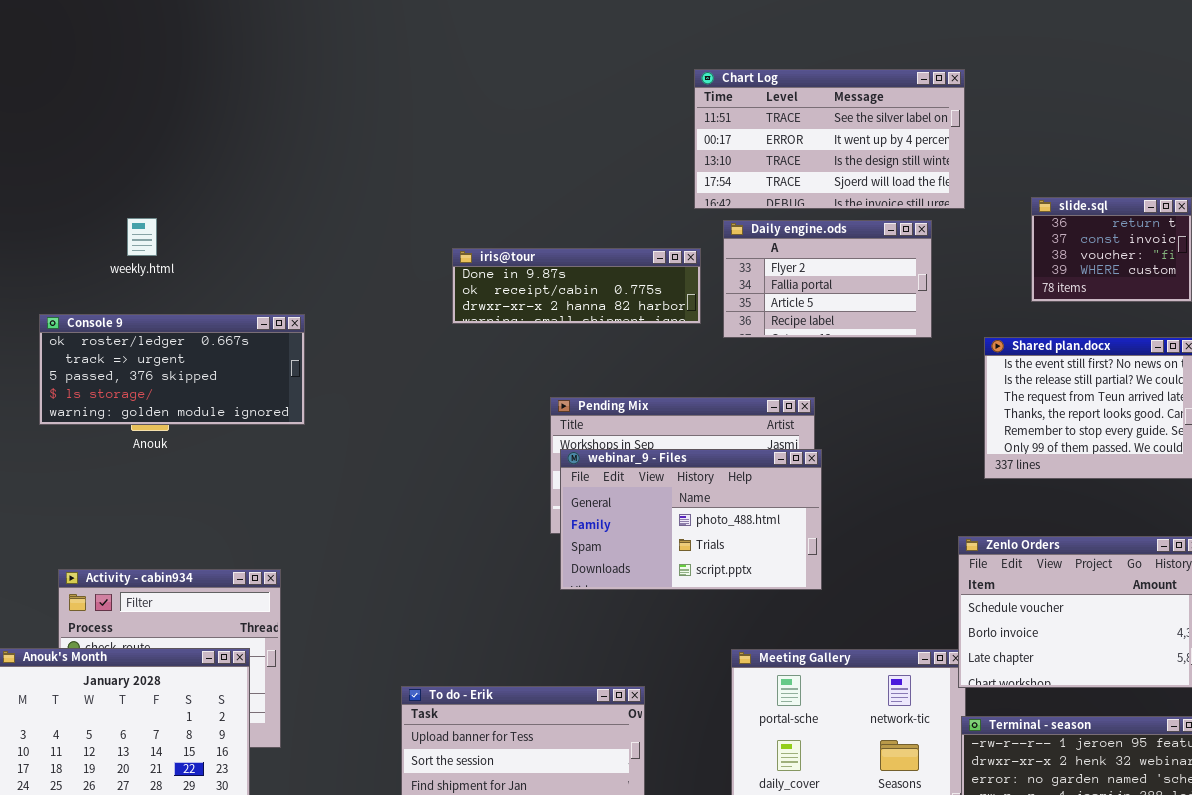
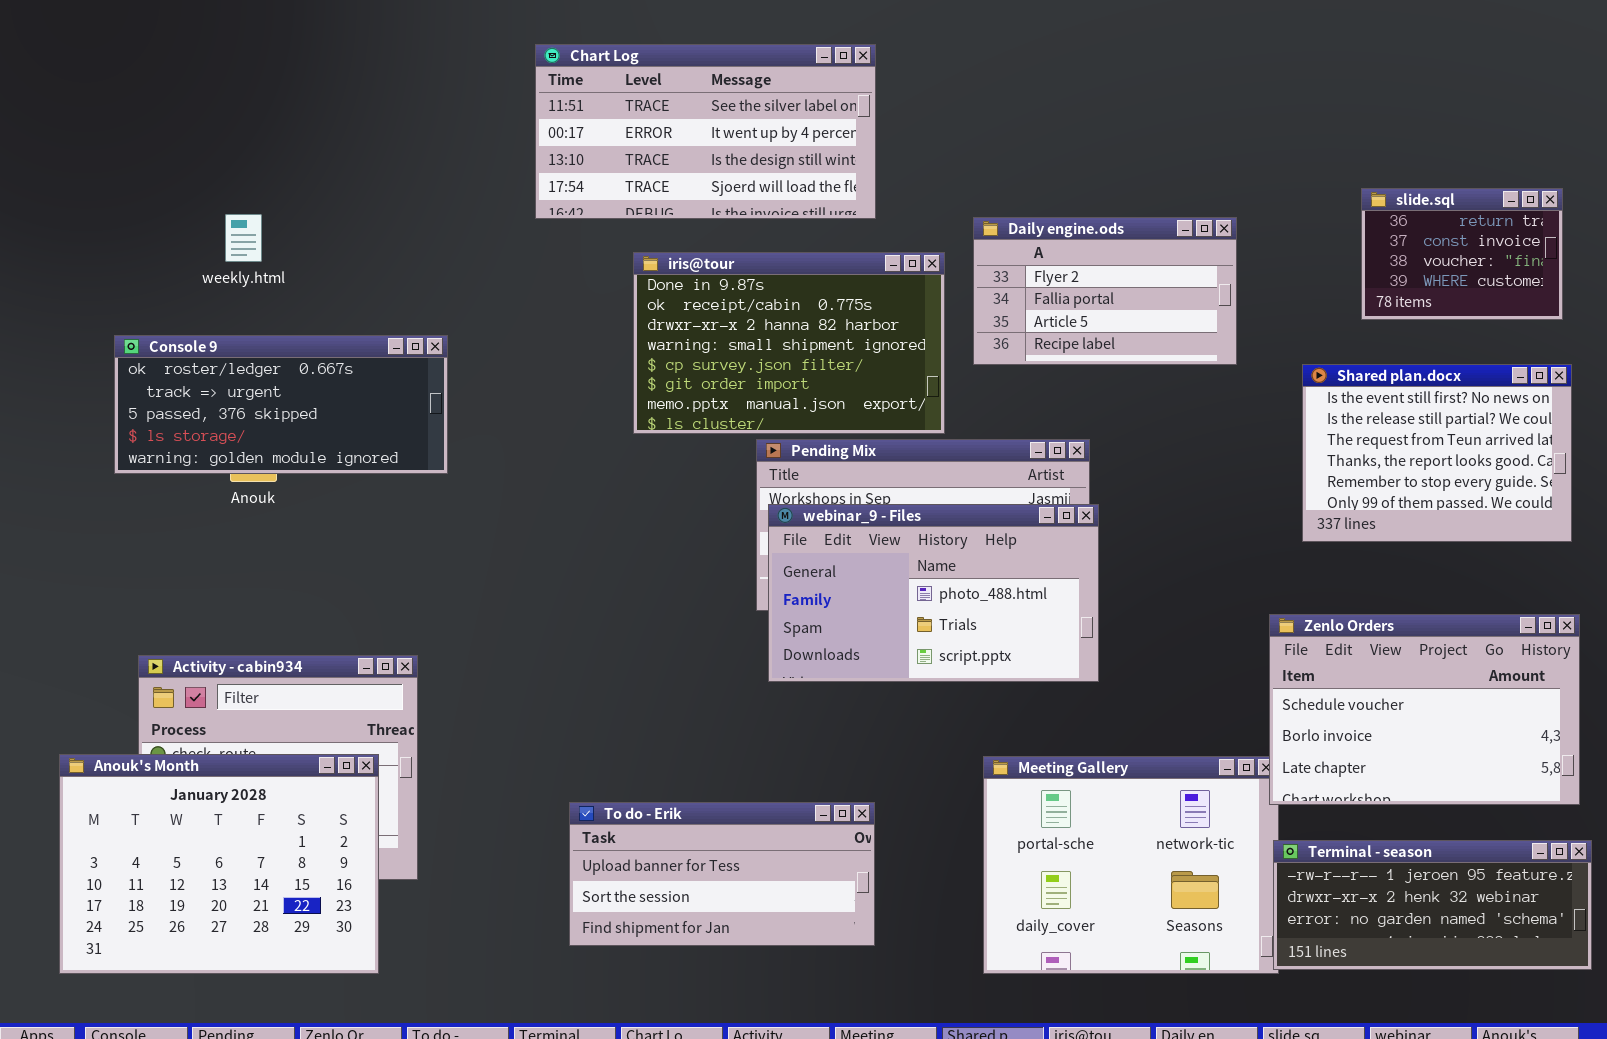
Chart Log: [694,69,965,209] -> [535,44,876,219], moved
iris@tour: [452,248,701,324] -> [633,252,945,434], resized

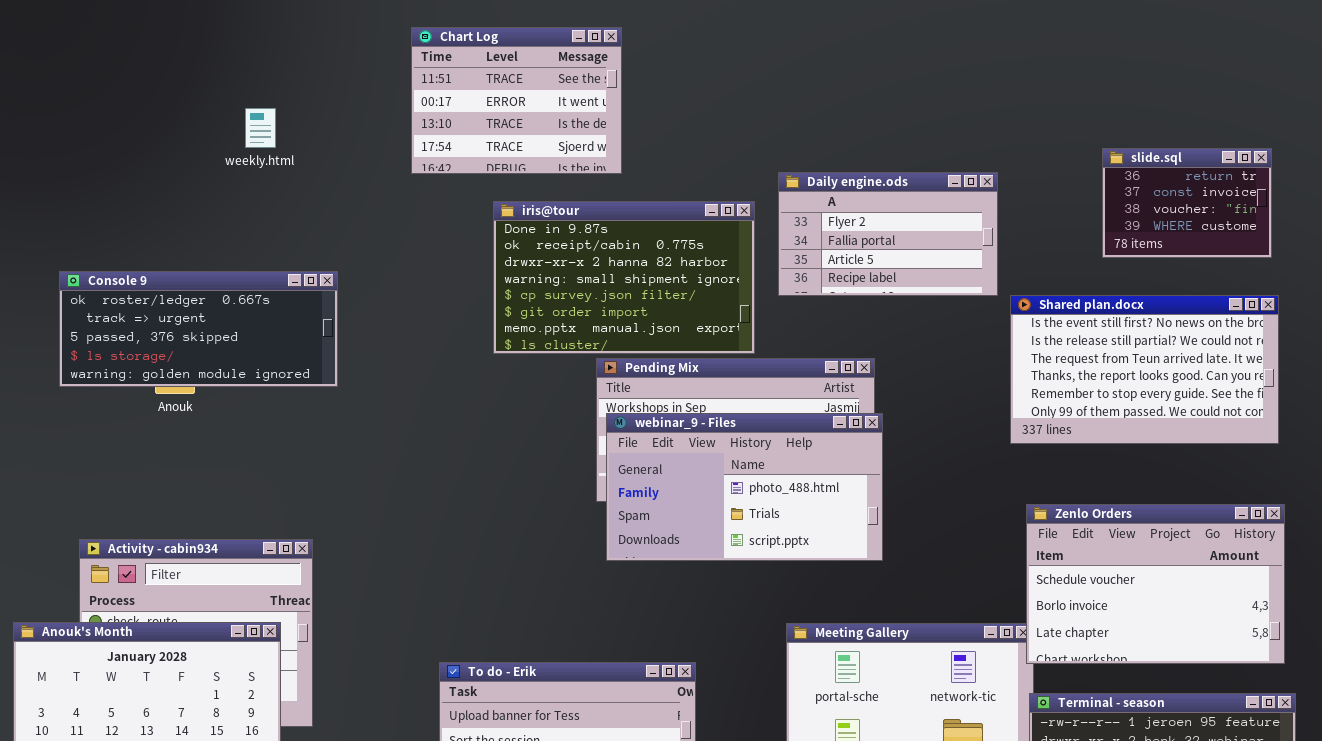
Chart Log: [535,44,876,219] -> [411,27,622,174], resized
weekly.html: [225,214,262,262] -> [245,108,276,148], moved
Shared plan.docx: [1302,364,1572,542] -> [1010,295,1279,444], resized

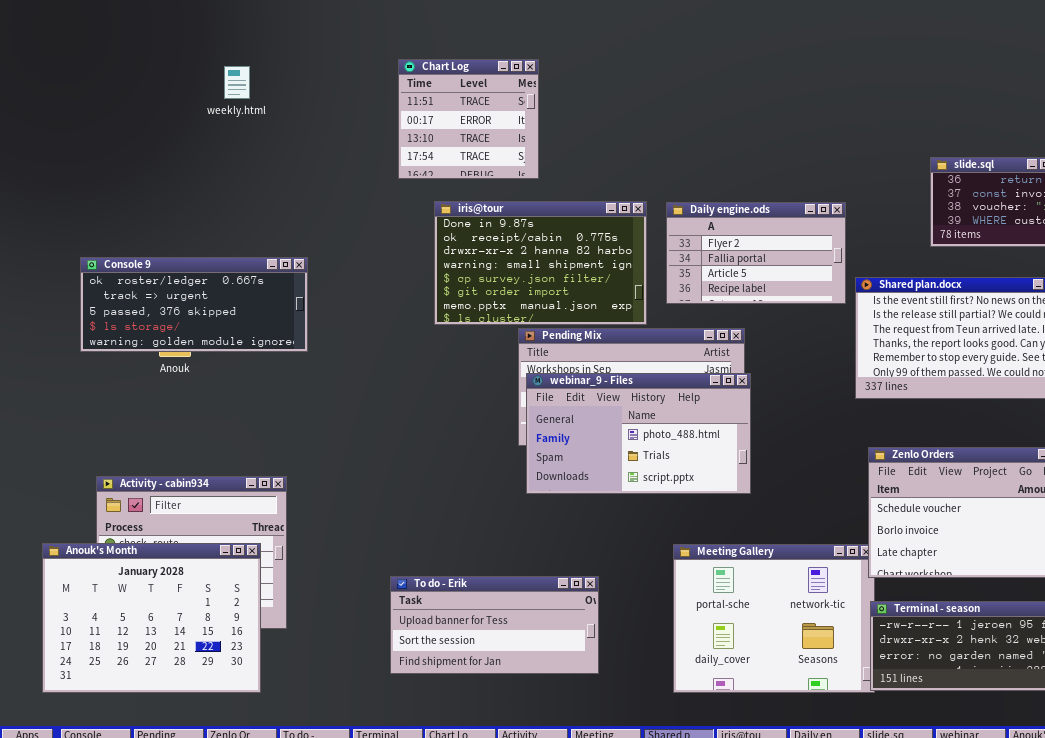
Chart Log: [411,27,622,174] -> [398,59,539,179], resized
weekly.html: [245,108,276,148] -> [224,66,250,99], moved
Daily engine.ods: [778,172,998,296] -> [666,202,846,304], moved

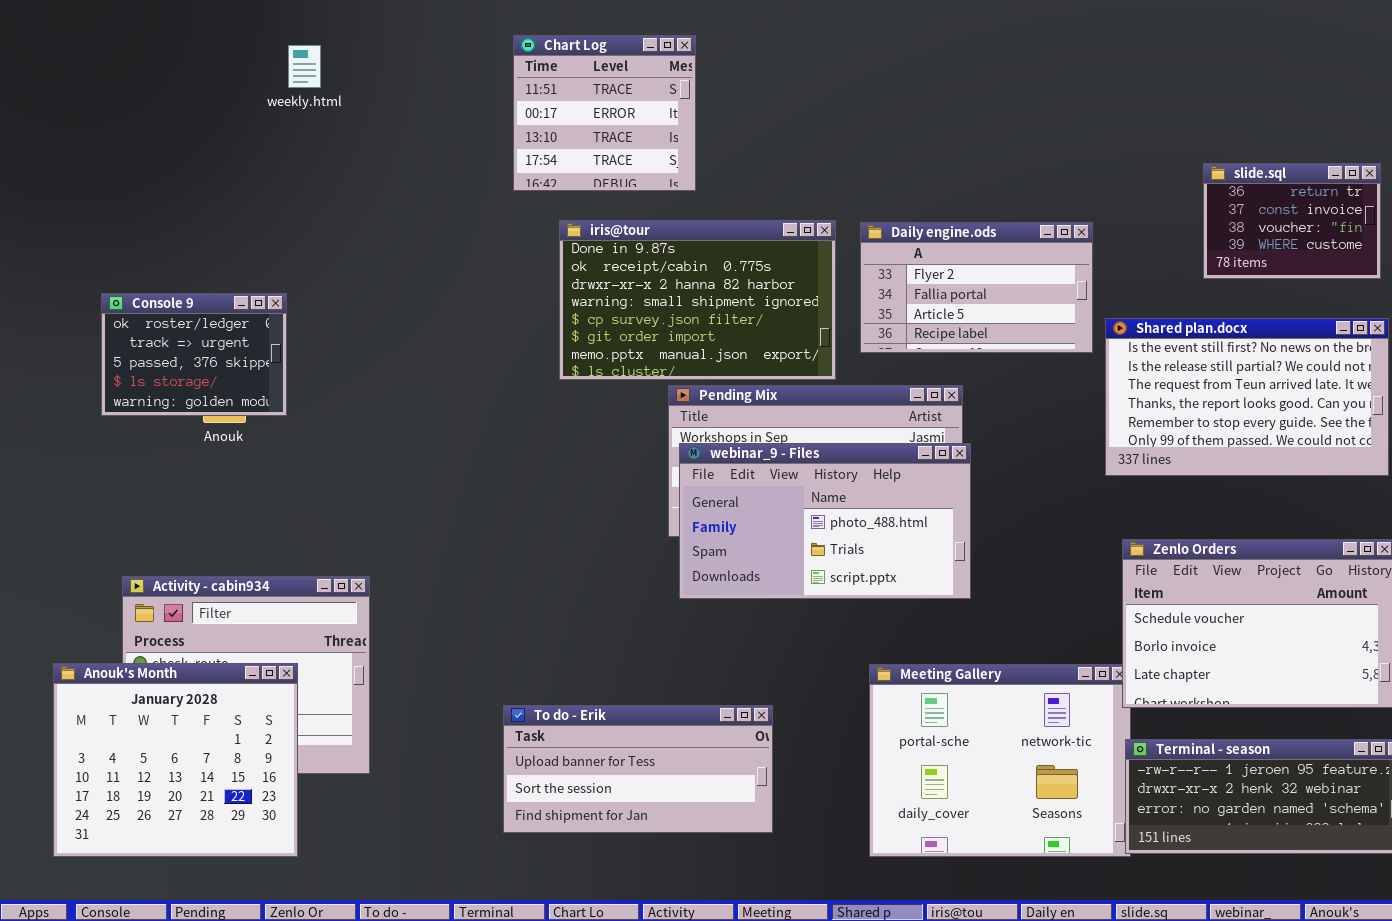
Console 9: [80,257,308,352] -> [101,293,287,416], resized
Anouk's Month: [42,543,261,693] -> [53,663,298,857], resized

